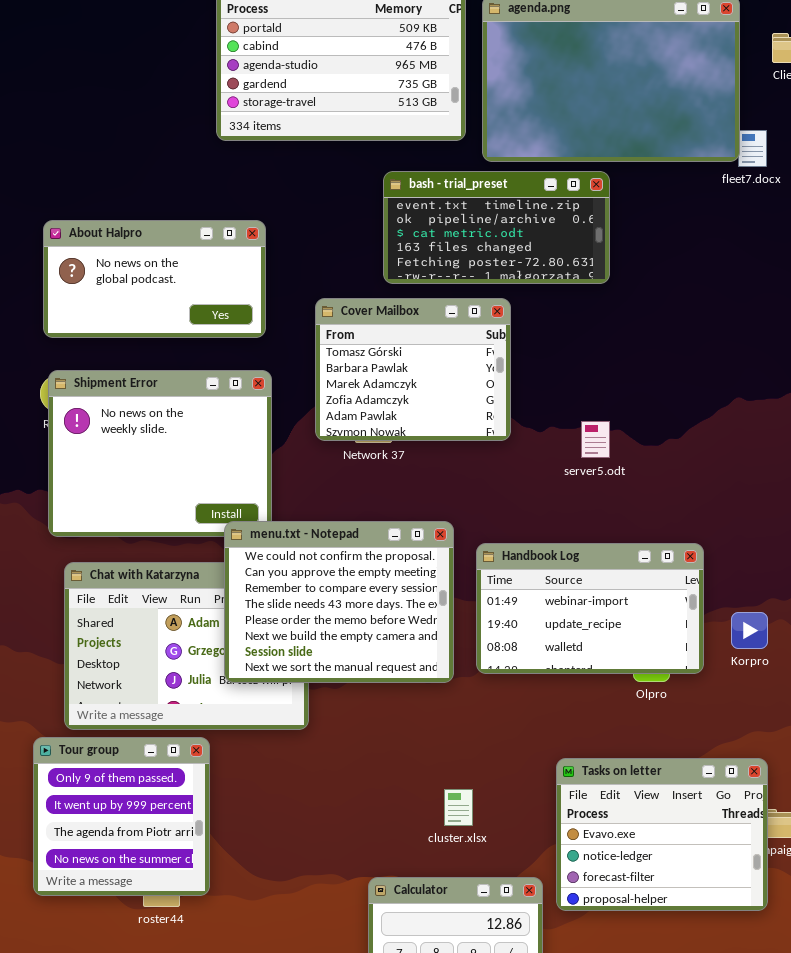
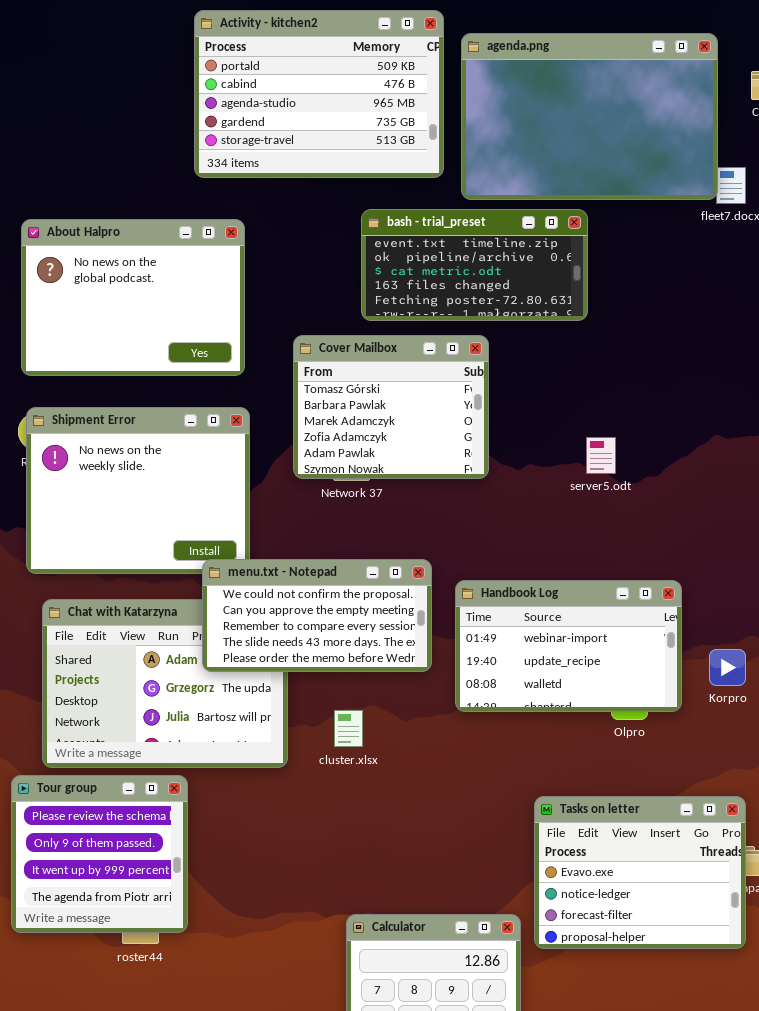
About Halpro: [43,220,266,338] -> [21,219,245,376], resized
server5.odt: [581,421,610,458] -> [586,437,616,474], moved
menu.txt - Notepad: [224,521,454,683] -> [202,559,432,672], resized
Tour group: [33,737,210,896] -> [11,775,188,933], scrolled up 1 row
cluster.xlsx: [444,789,473,826] -> [334,710,363,747], moved

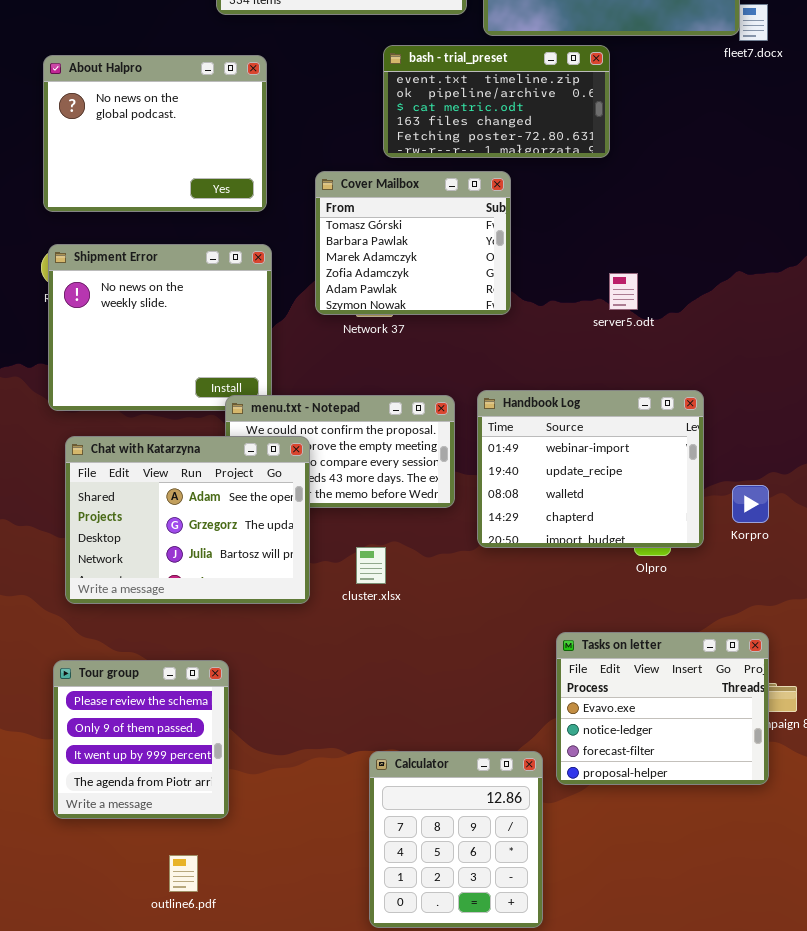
Handbook Log: [455,580,682,712] -> [477,390,704,548], resized
Chat with Katarzyna: [42,599,288,768] -> [65,436,310,604], raised
Tour group: [11,775,188,933] -> [53,660,229,819], moved

